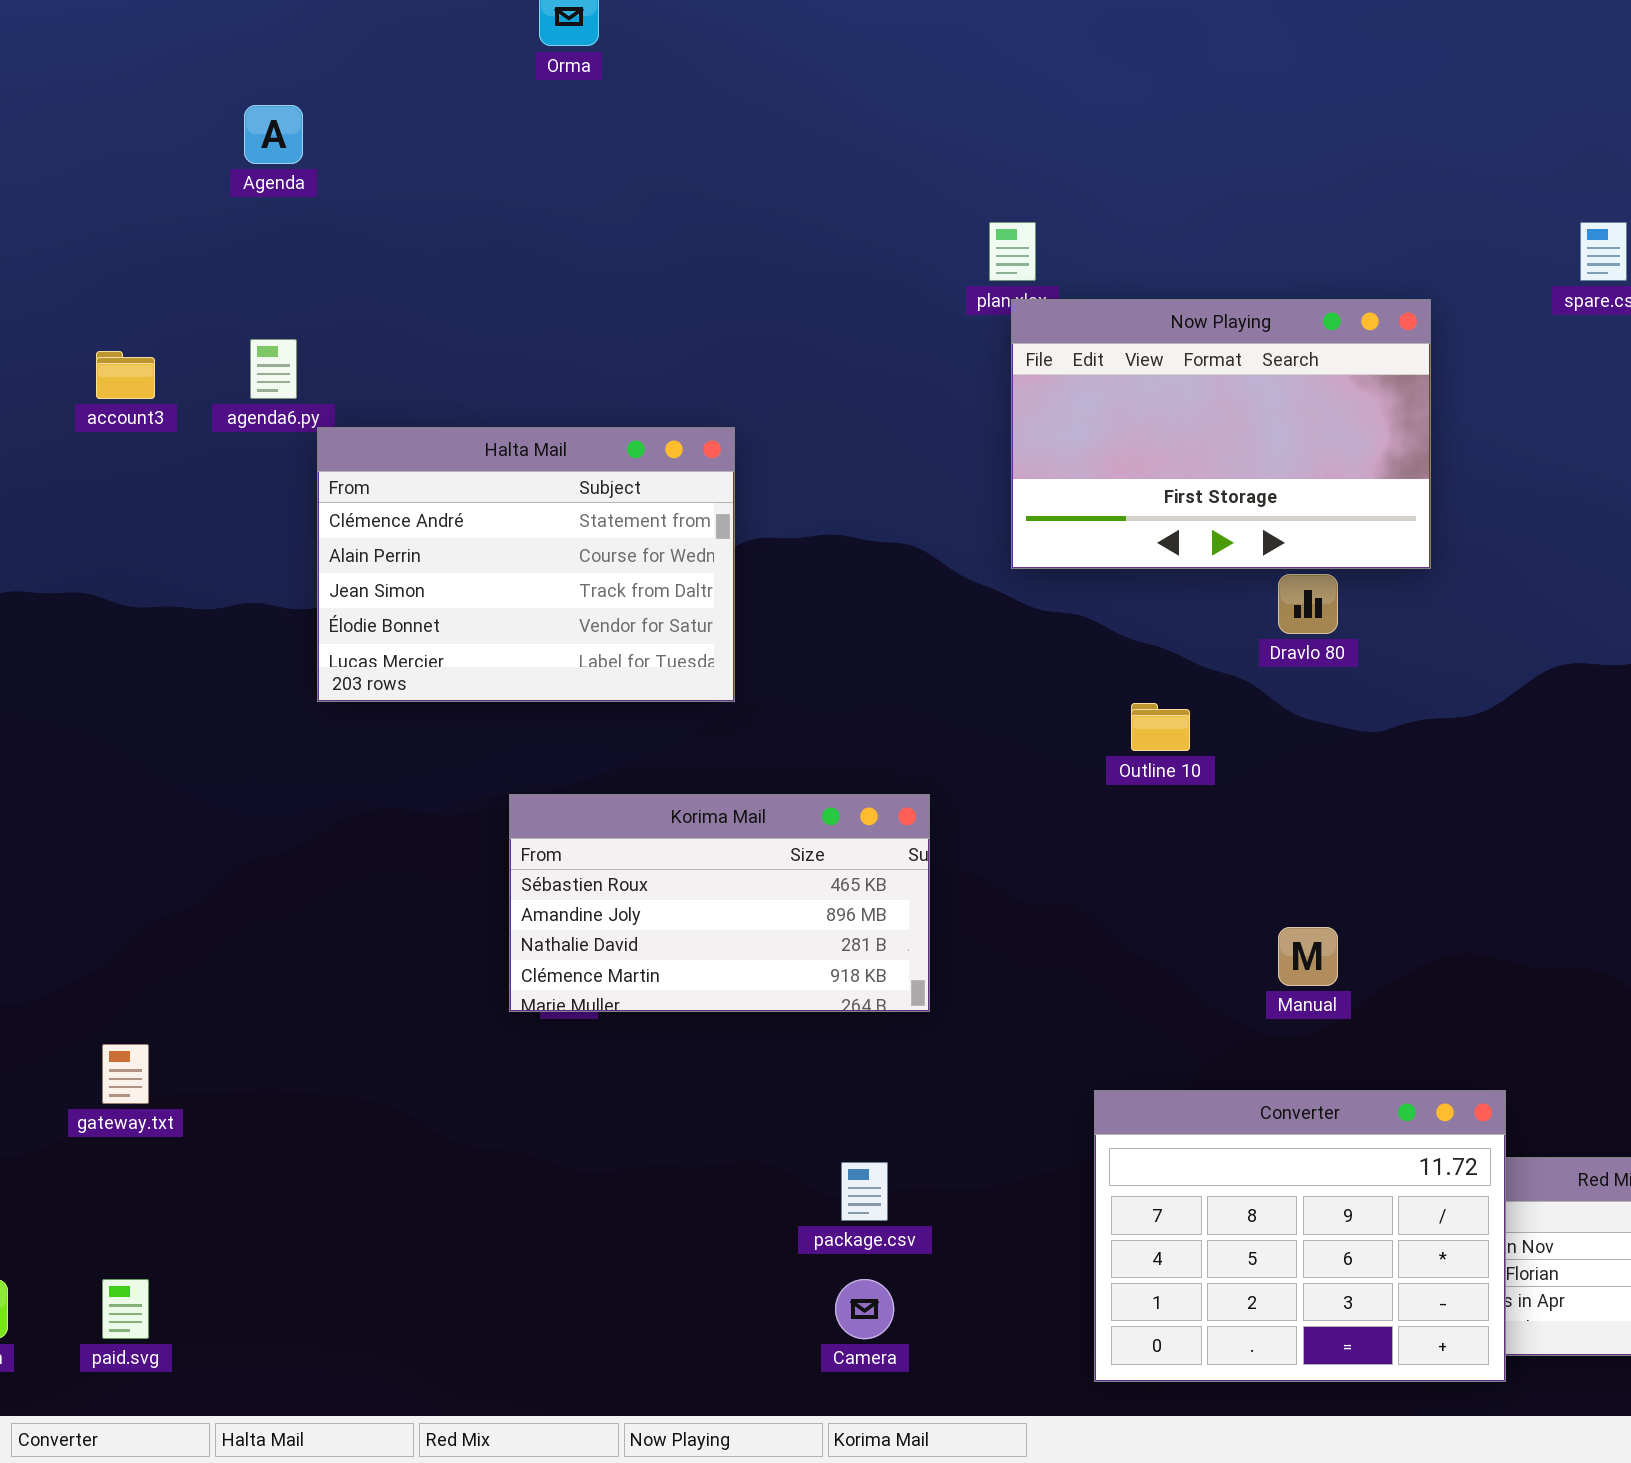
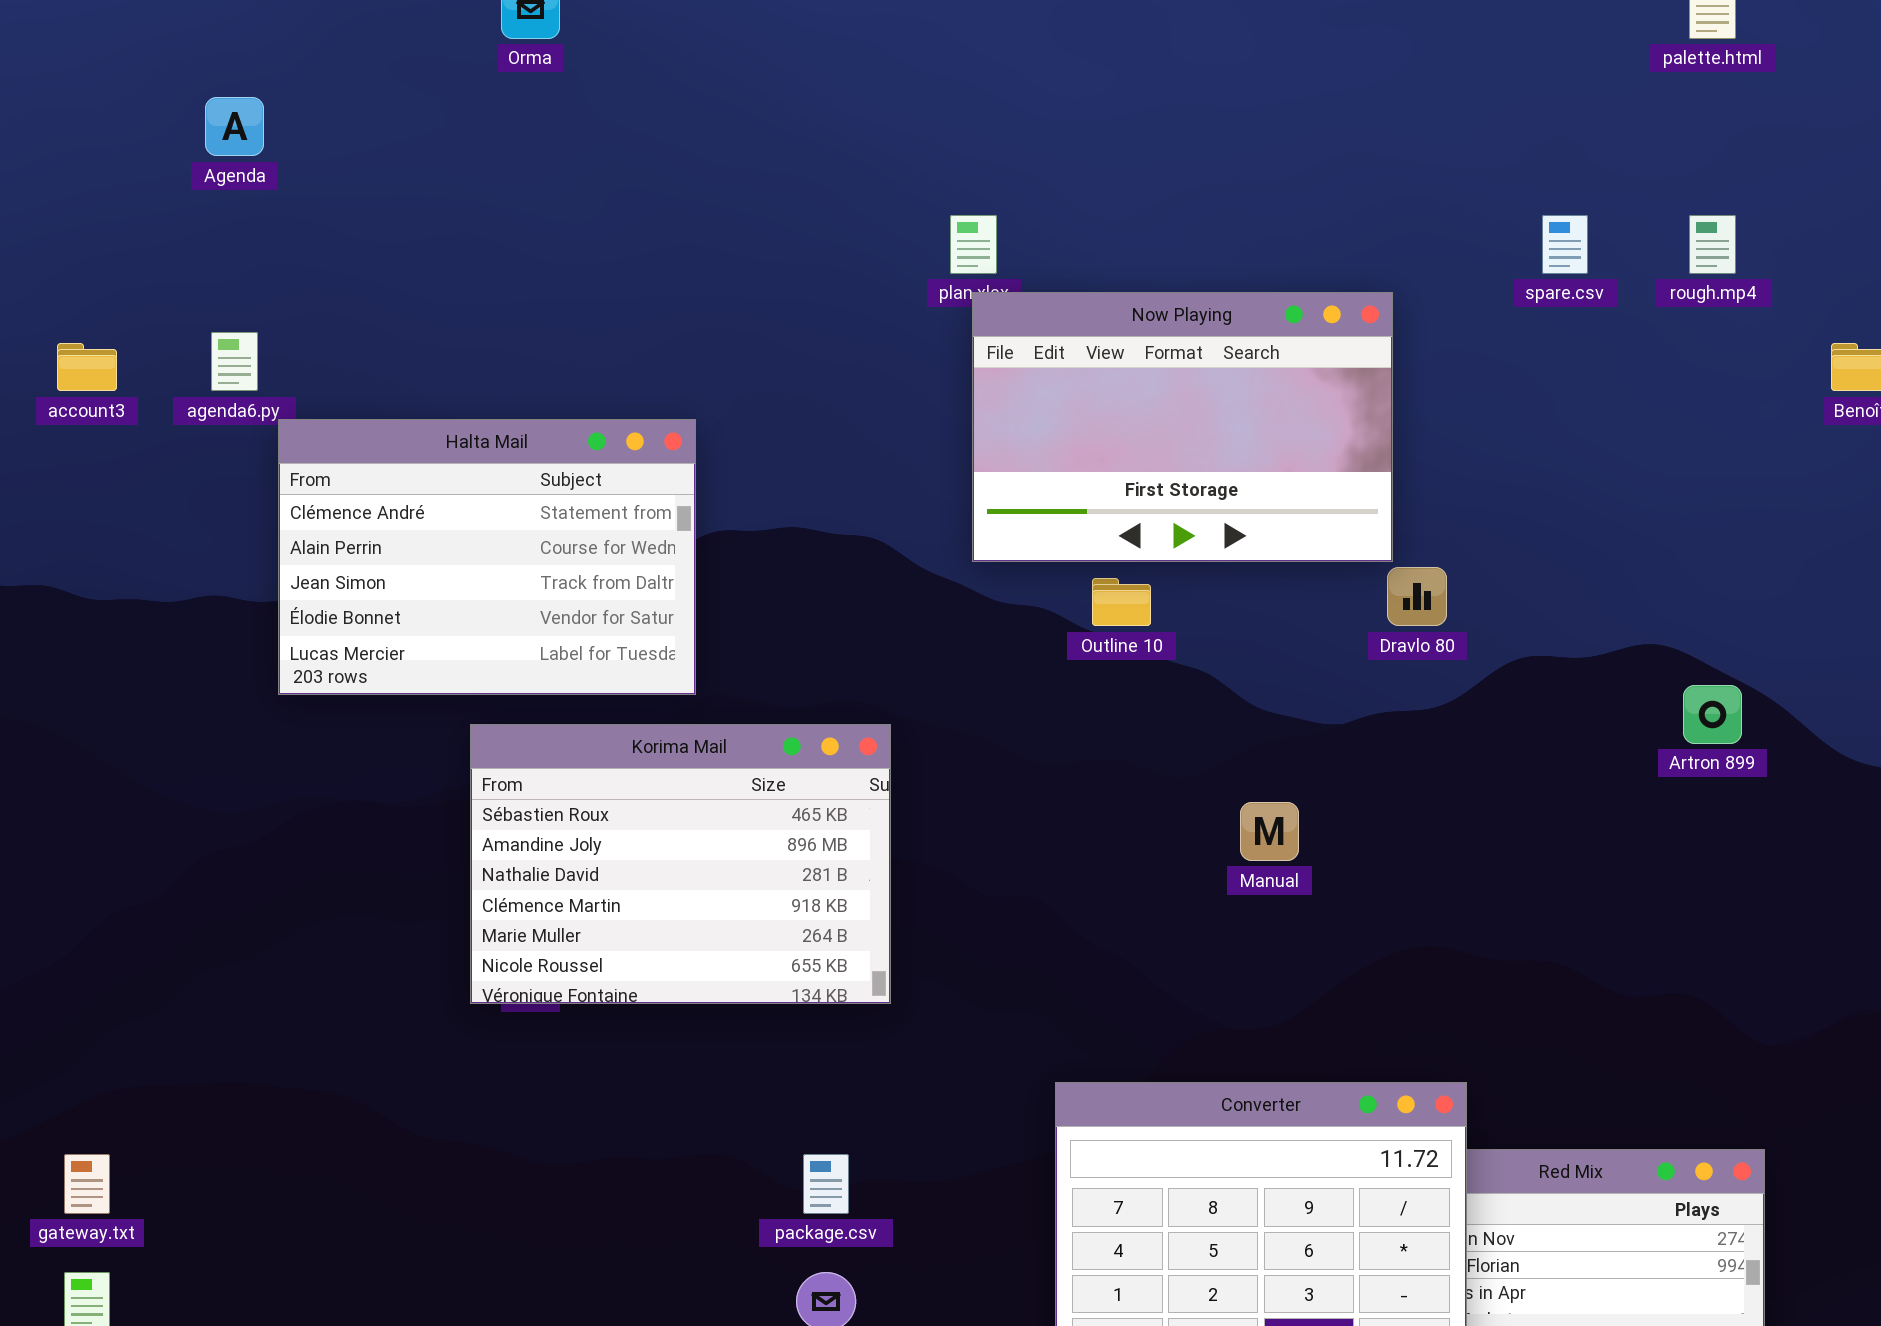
Dravlo 80: [1278,574,1338,634] -> [1387,567,1447,626], moved
Outline 10: [1131,703,1190,751] -> [1092,578,1151,626], moved
Korima Mail: [509,794,930,1012] -> [470,724,891,1004], resized
Manual: [1278,927,1338,986] -> [1240,802,1299,861], moved
gateway.txt: [102,1044,149,1104] -> [64,1154,110,1214], moved

